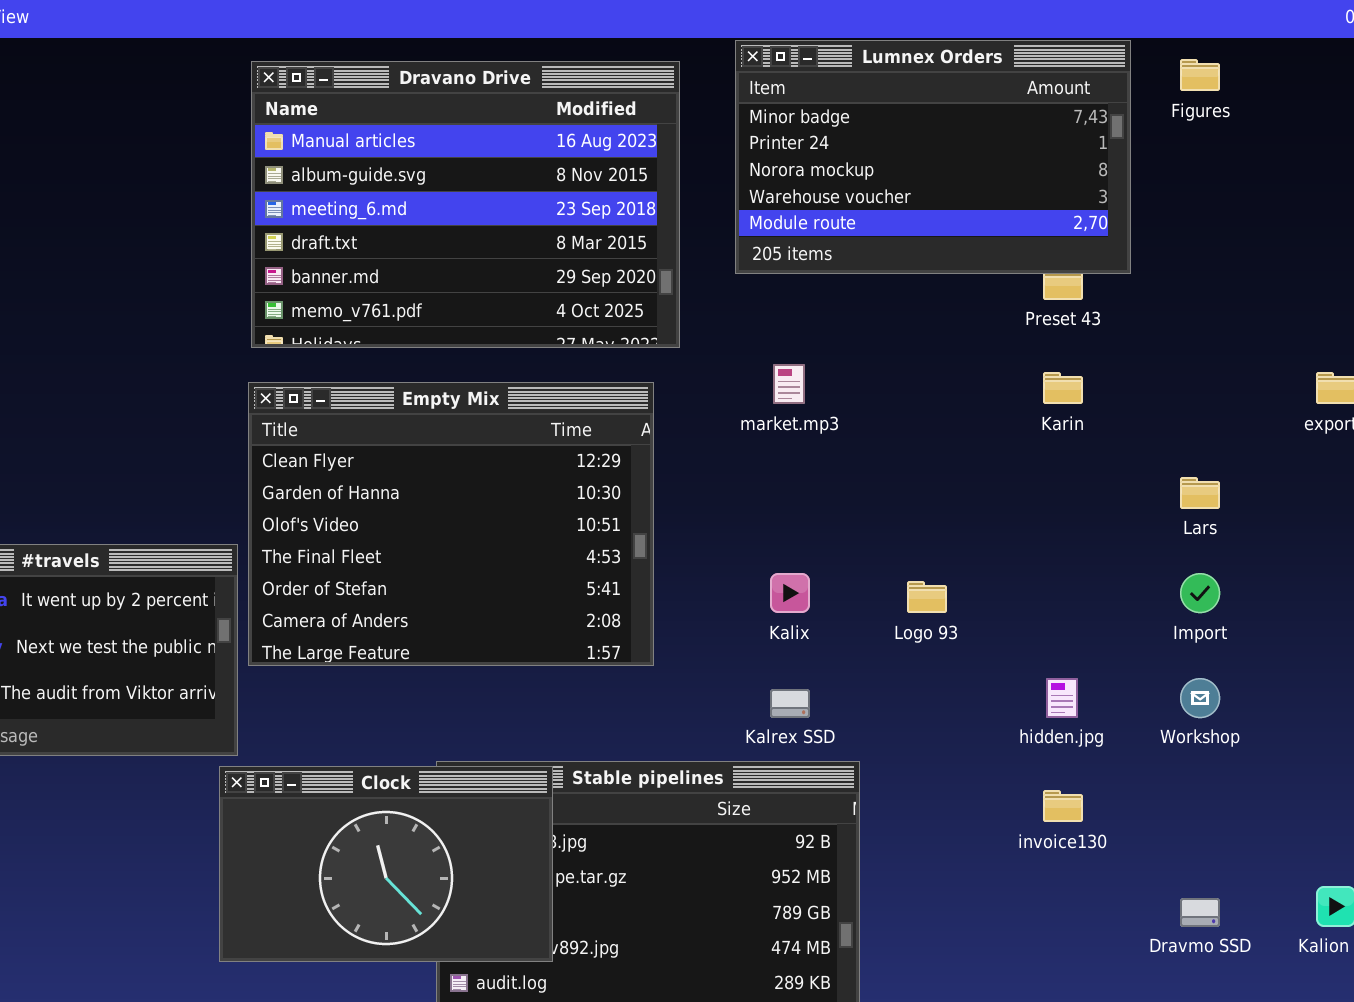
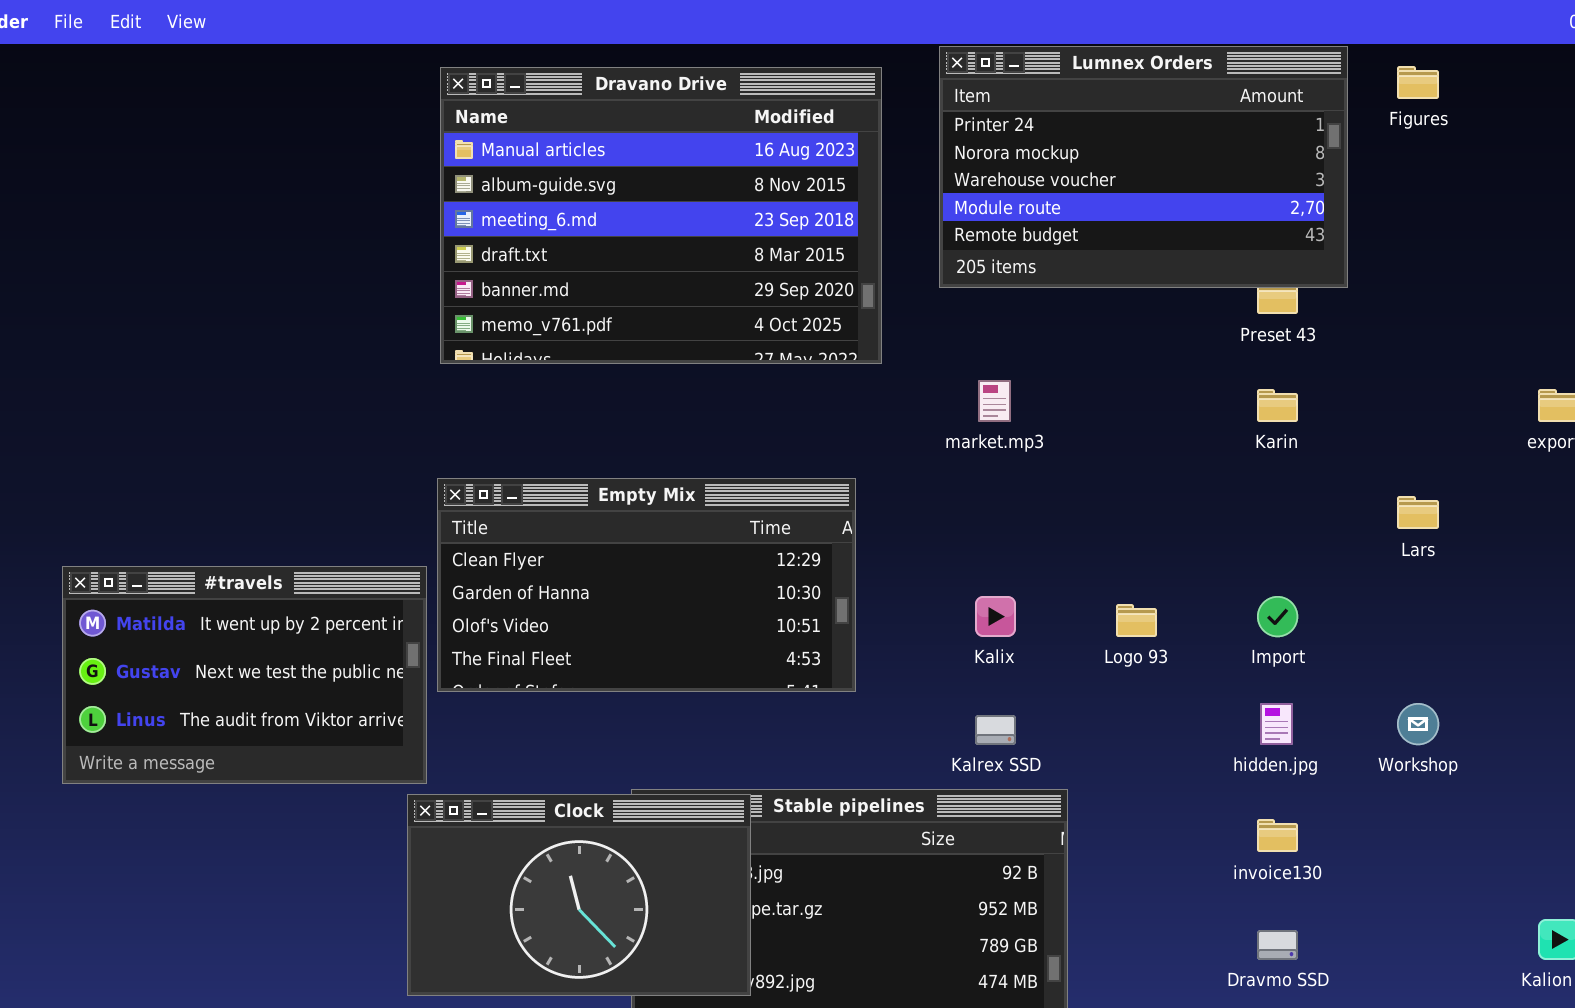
Lumnex Orders: [735,40,1131,274] -> [939,46,1348,288], scrolled down 1 row
Empty Mix: [248,382,654,666] -> [437,478,856,692], resized
Import: [1180,573,1220,613] -> [1257,596,1298,637], moved
Dravmo SSD: [1180,898,1220,927] -> [1257,930,1298,960], moved

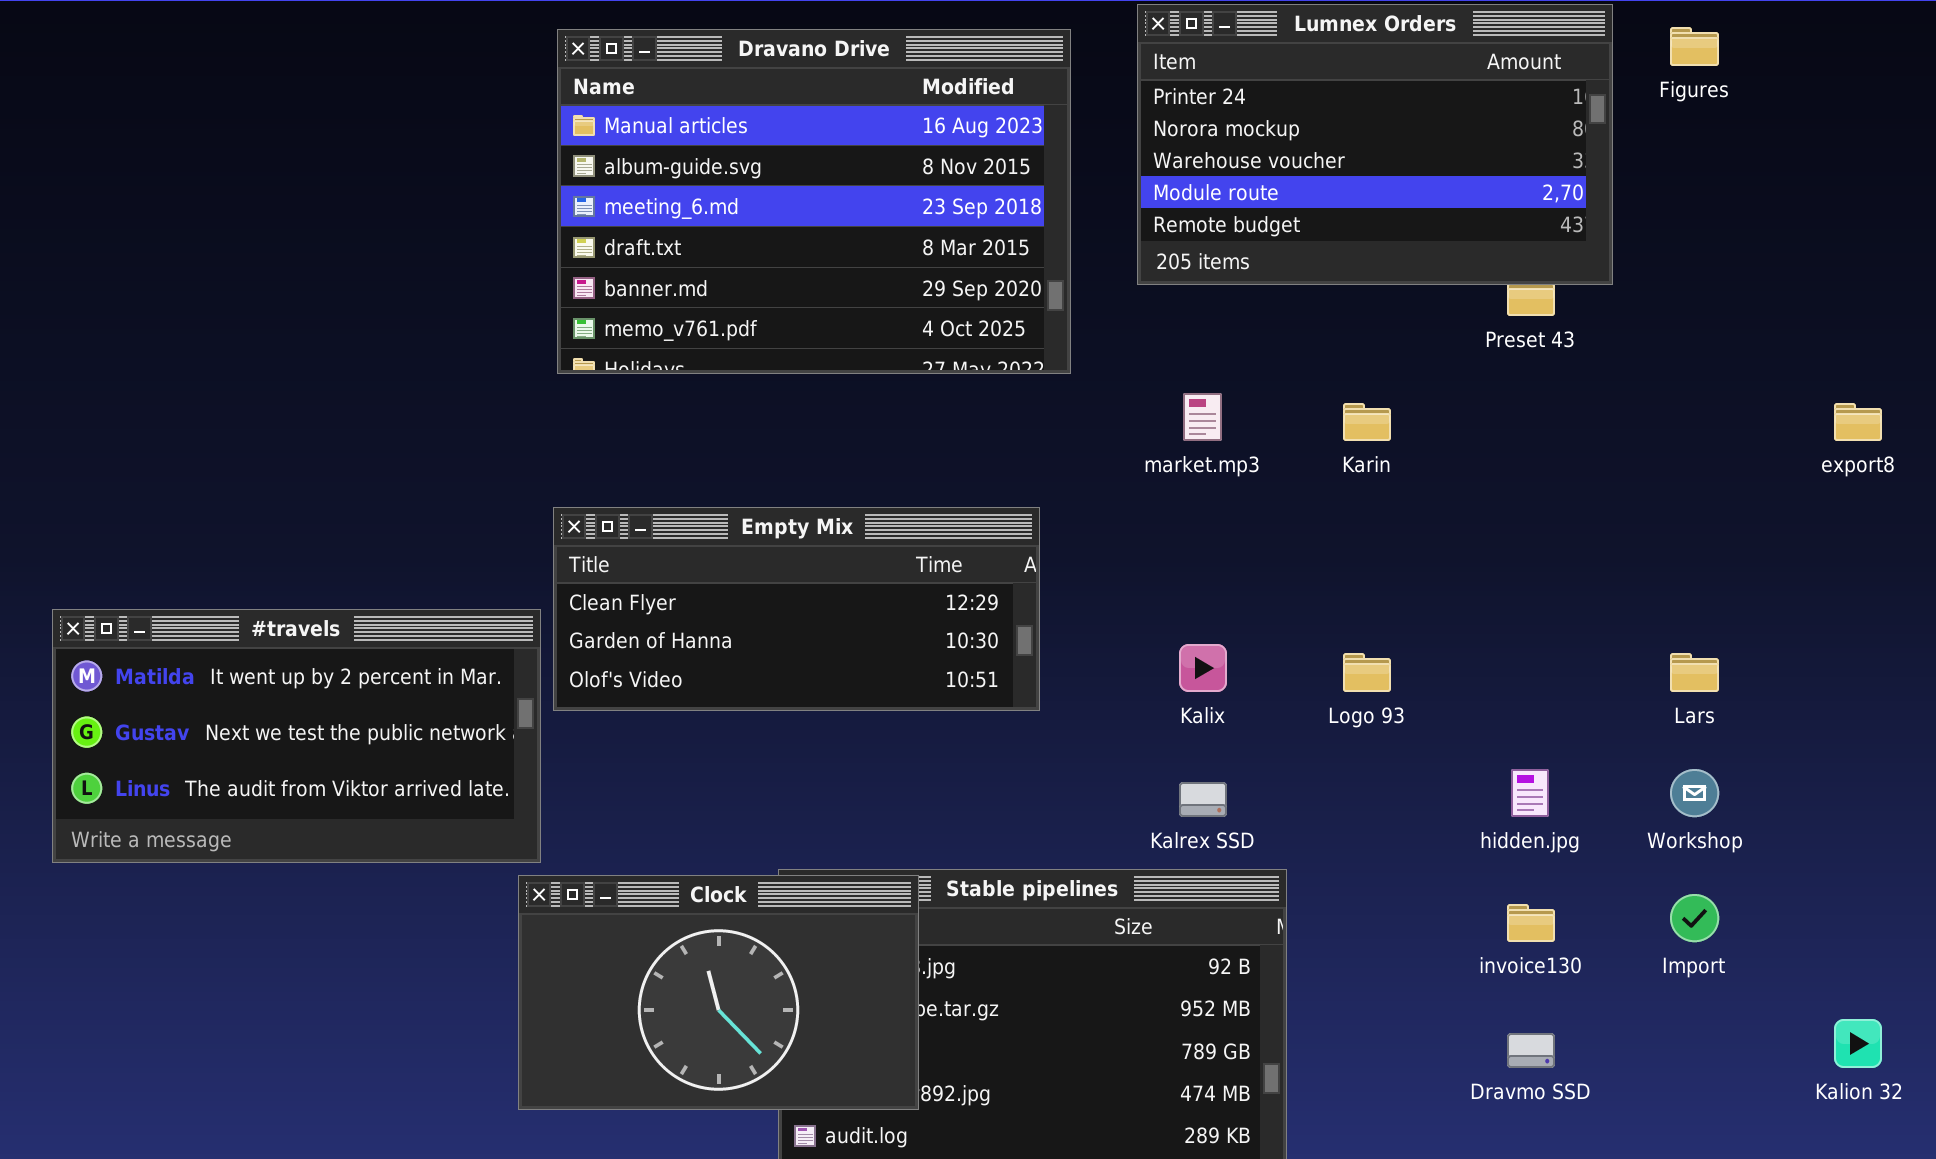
Karin: [1257,389,1298,422] -> [1343,403,1391,441], moved
Empty Mix: [437,478,856,692] -> [553,507,1040,711], resized
Lars: [1397,496,1439,529] -> [1670,653,1719,692], moved
#travels: [62,566,427,784] -> [52,609,541,863], resized
Import: [1257,596,1298,637] -> [1670,894,1719,942], moved

